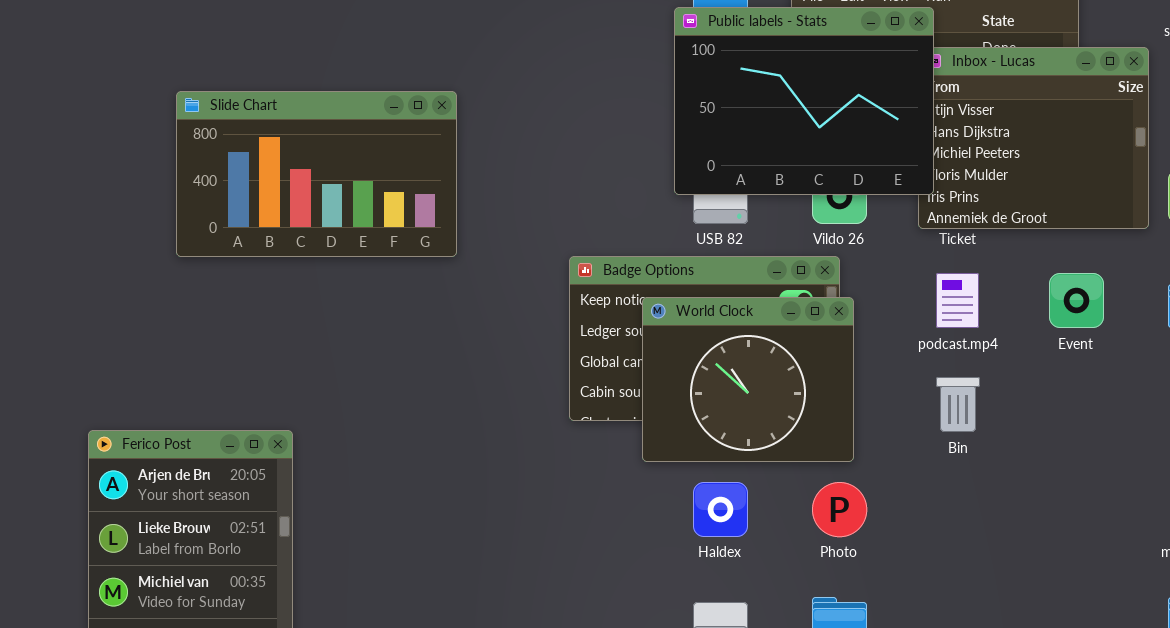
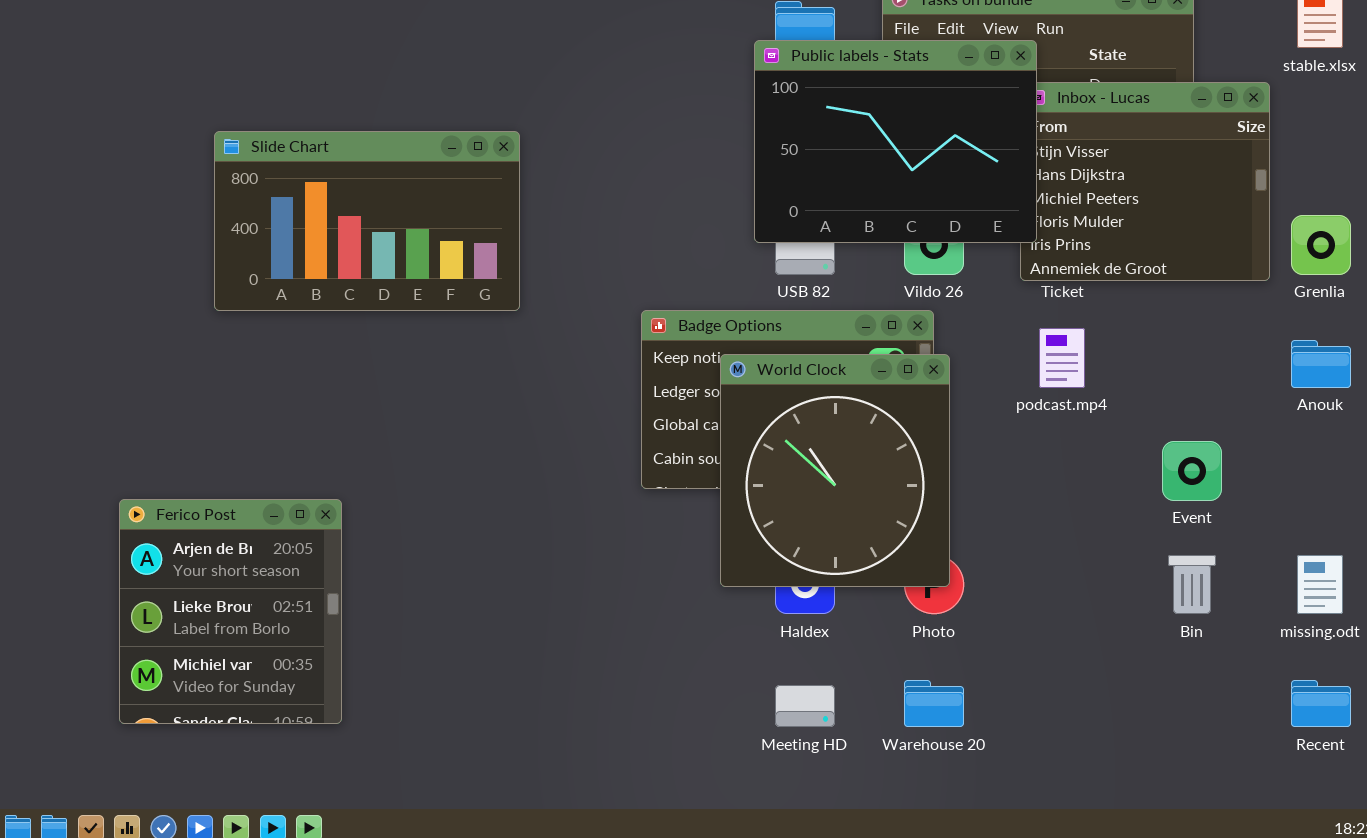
Event: [1049,273,1104,328] -> [1162,441,1222,501], moved
World Clock: [642,297,854,462] -> [720,354,950,587], resized
Bin: [936,377,980,432] -> [1168,555,1216,614], moved

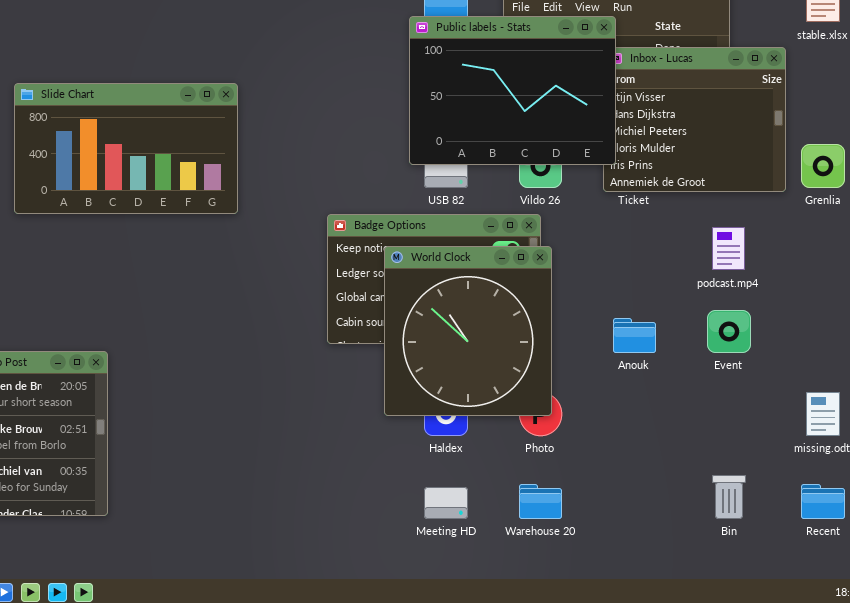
podcast.mp4: [1039,328,1085,388] -> [712,227,745,270], moved
Anouk: [1291,340,1351,388] -> [613,318,656,353], moved
Bin: [1168,555,1216,614] -> [712,475,746,519], moved

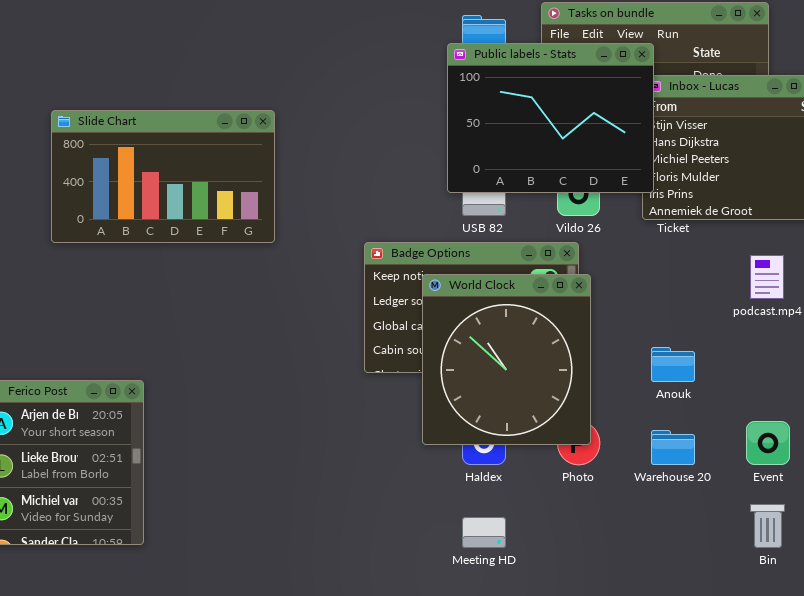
Event: [707,310,751,353] -> [746,421,790,465], moved
Warehouse 20: [519,484,562,519] -> [651,430,695,465], moved

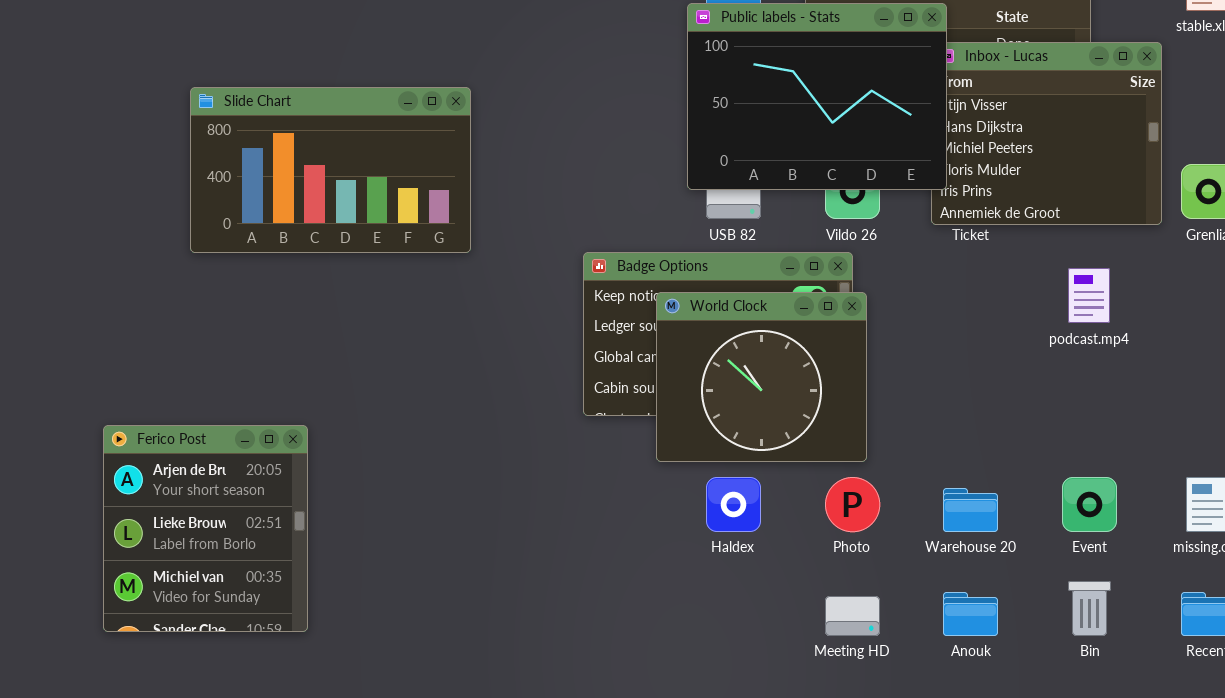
World Clock: [422,274,591,445] -> [656,292,867,462], resized
Anouk: [651,347,695,382] -> [943,592,998,636], moved
Meeting HD: [462,517,506,548] -> [825,596,880,636], moved

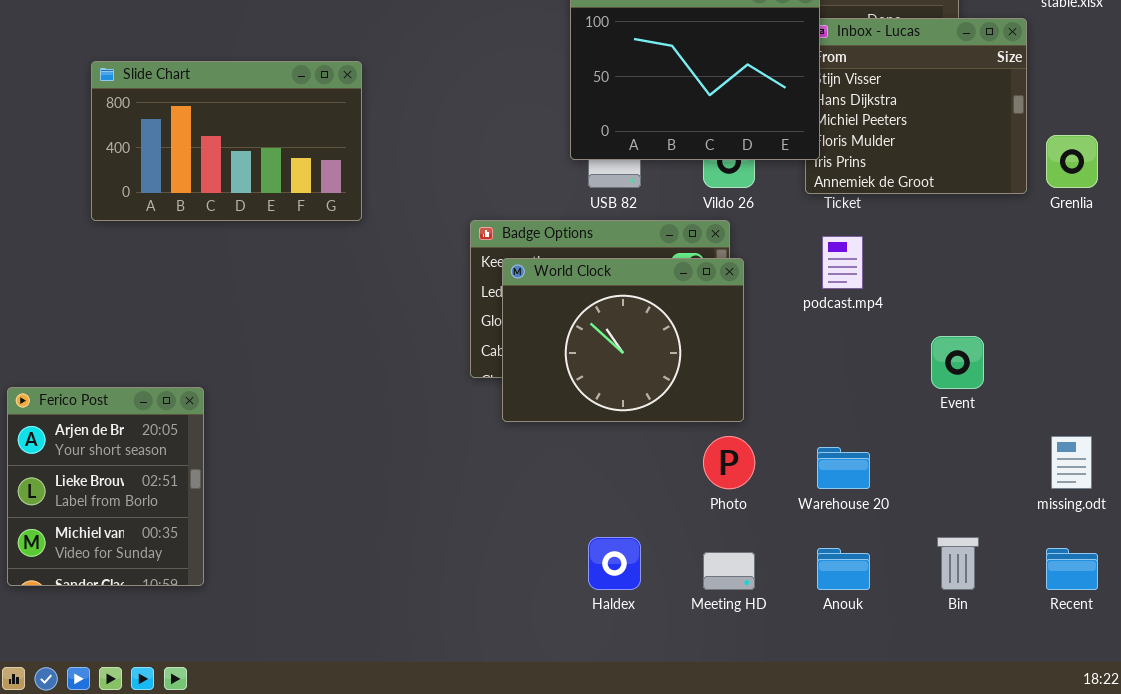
podcast.mp4: [1068,268,1110,323] -> [822,236,863,289], moved
World Clock: [656,292,867,462] -> [502,258,744,422], resized
Haldex: [706,477,761,532] -> [588,537,641,590], moved
Event: [1062,477,1117,532] -> [931,336,984,389], moved

